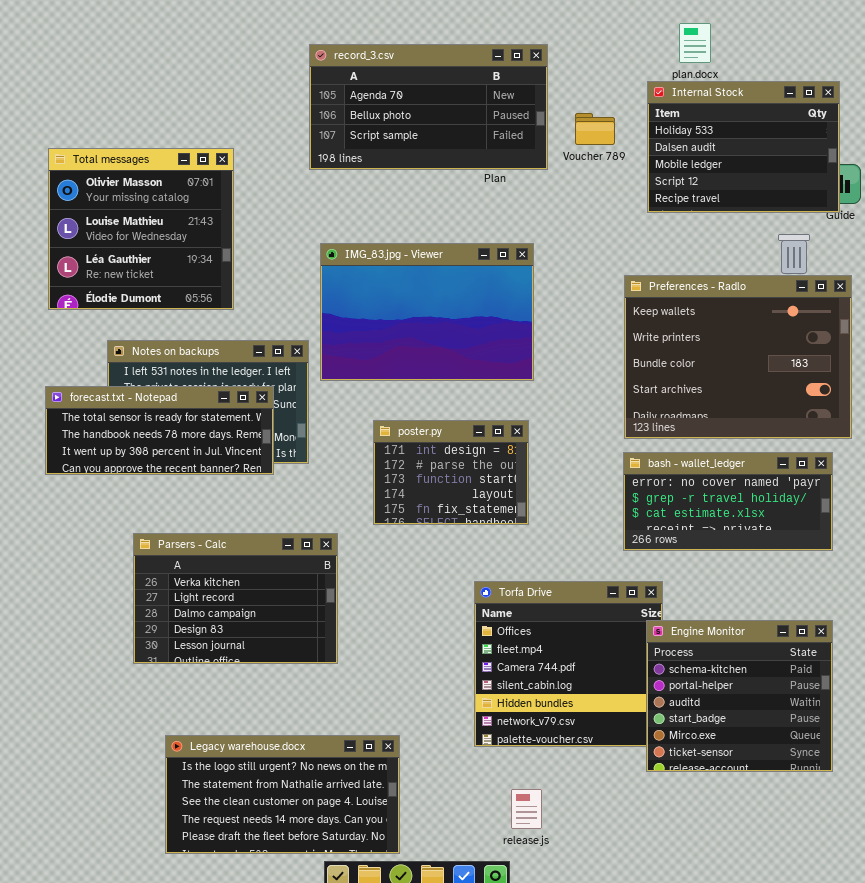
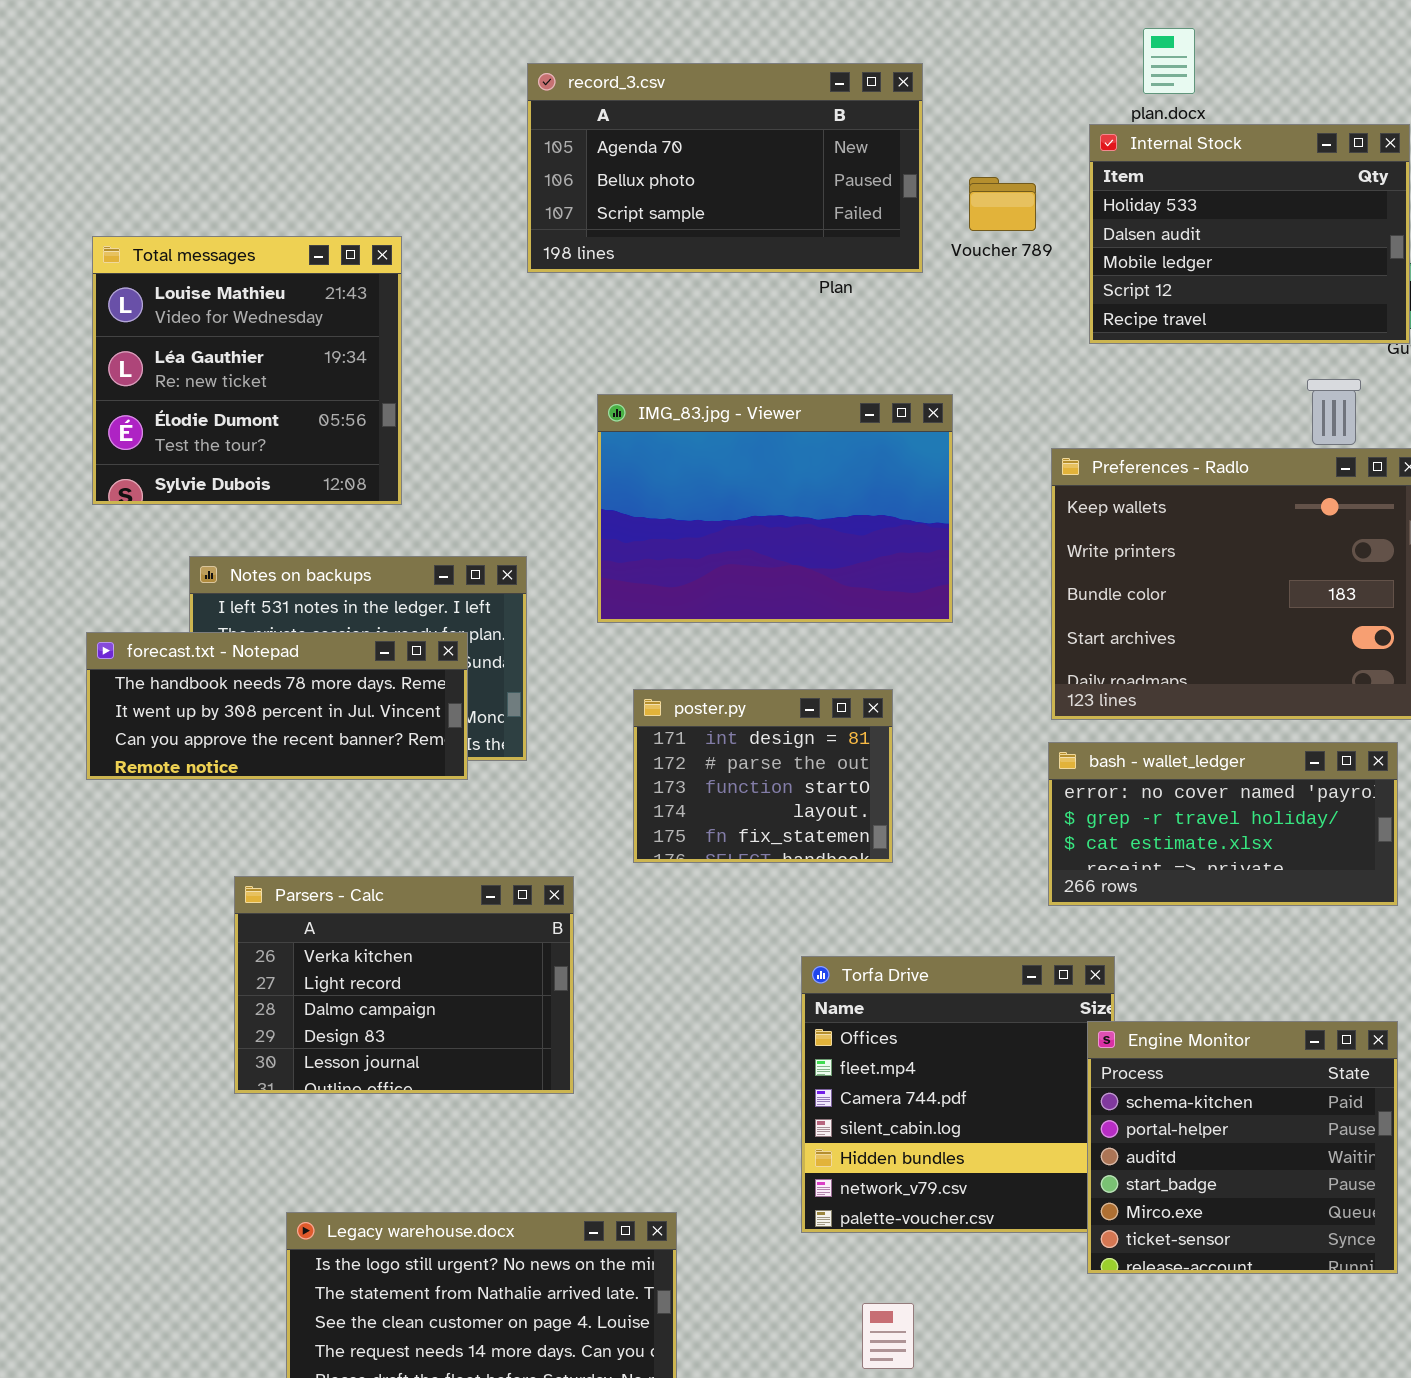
Total messages: [48,148,234,310] -> [92,236,402,505], scrolled down 1 row
IMG_83.jpg - Viewer: [320,243,534,381] -> [597,394,953,623], moved
forecast.txt - Notepad: [45,386,274,475] -> [86,632,468,780], scrolled down 1 row

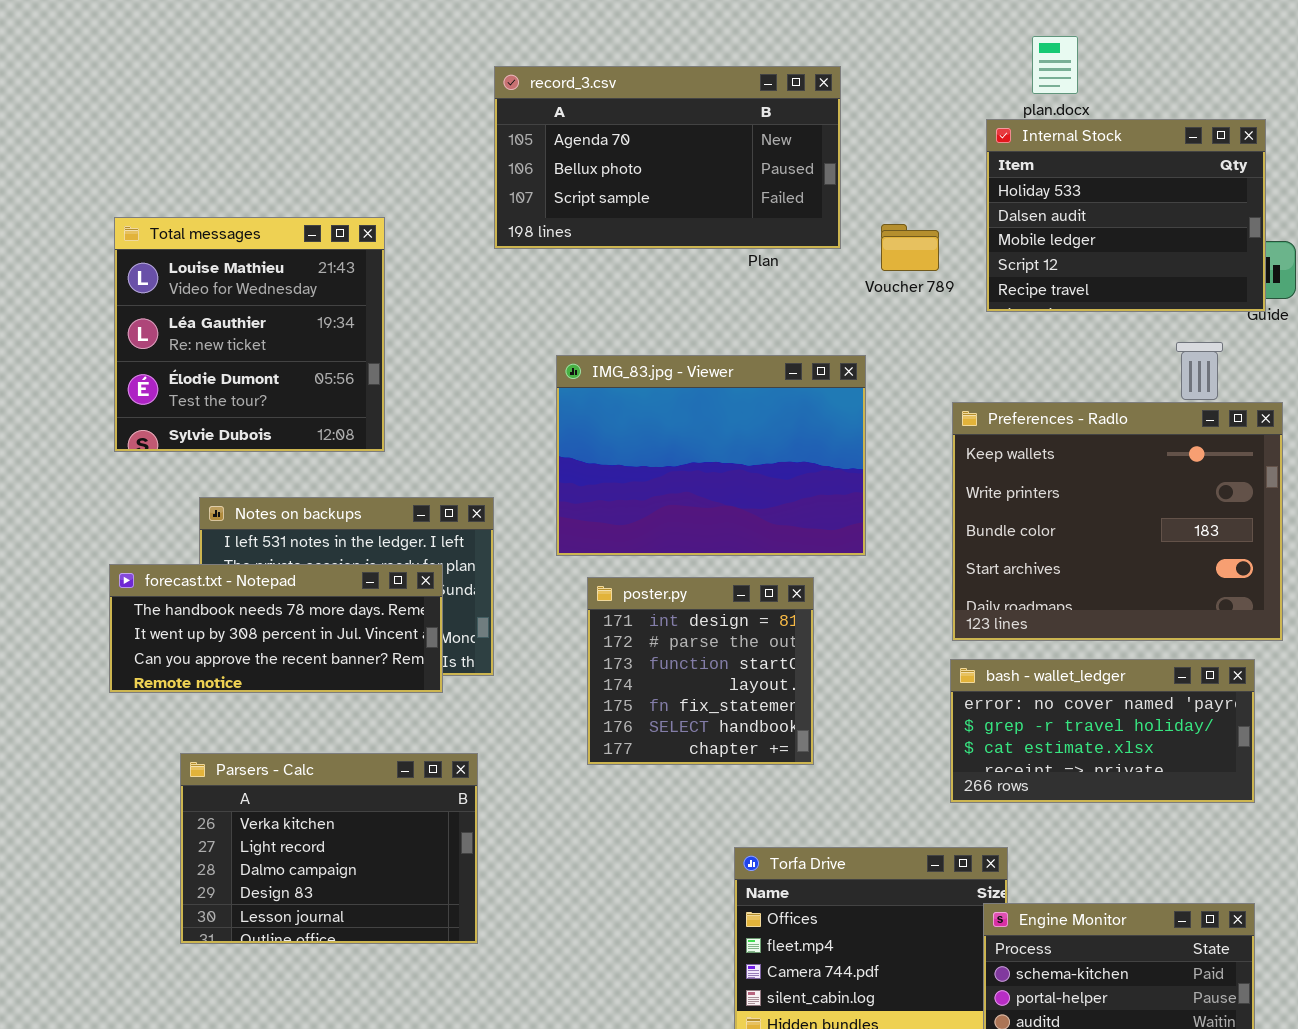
Voucher 789: [969,177,1036,231] -> [881,224,939,271], moved
poster.py: [633,689,893,863] -> [587,577,814,765], resized
Parsers - Calc: [234,876,574,1094] -> [180,753,478,944], moved

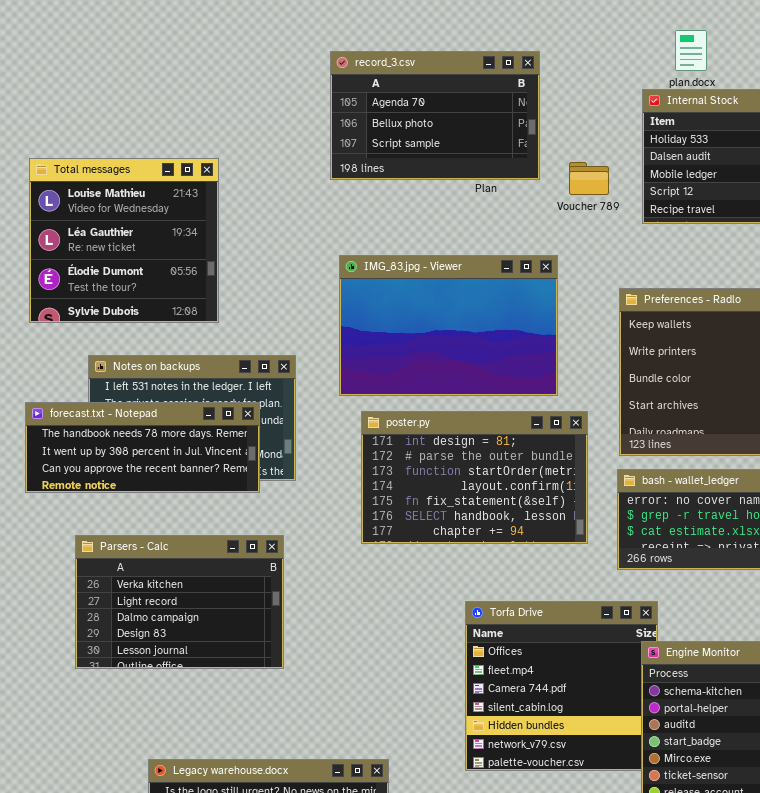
record_3.csv: [494,66,841,249] -> [330,51,540,180], resized
poster.py: [587,577,814,765] -> [361,411,588,544], resized

